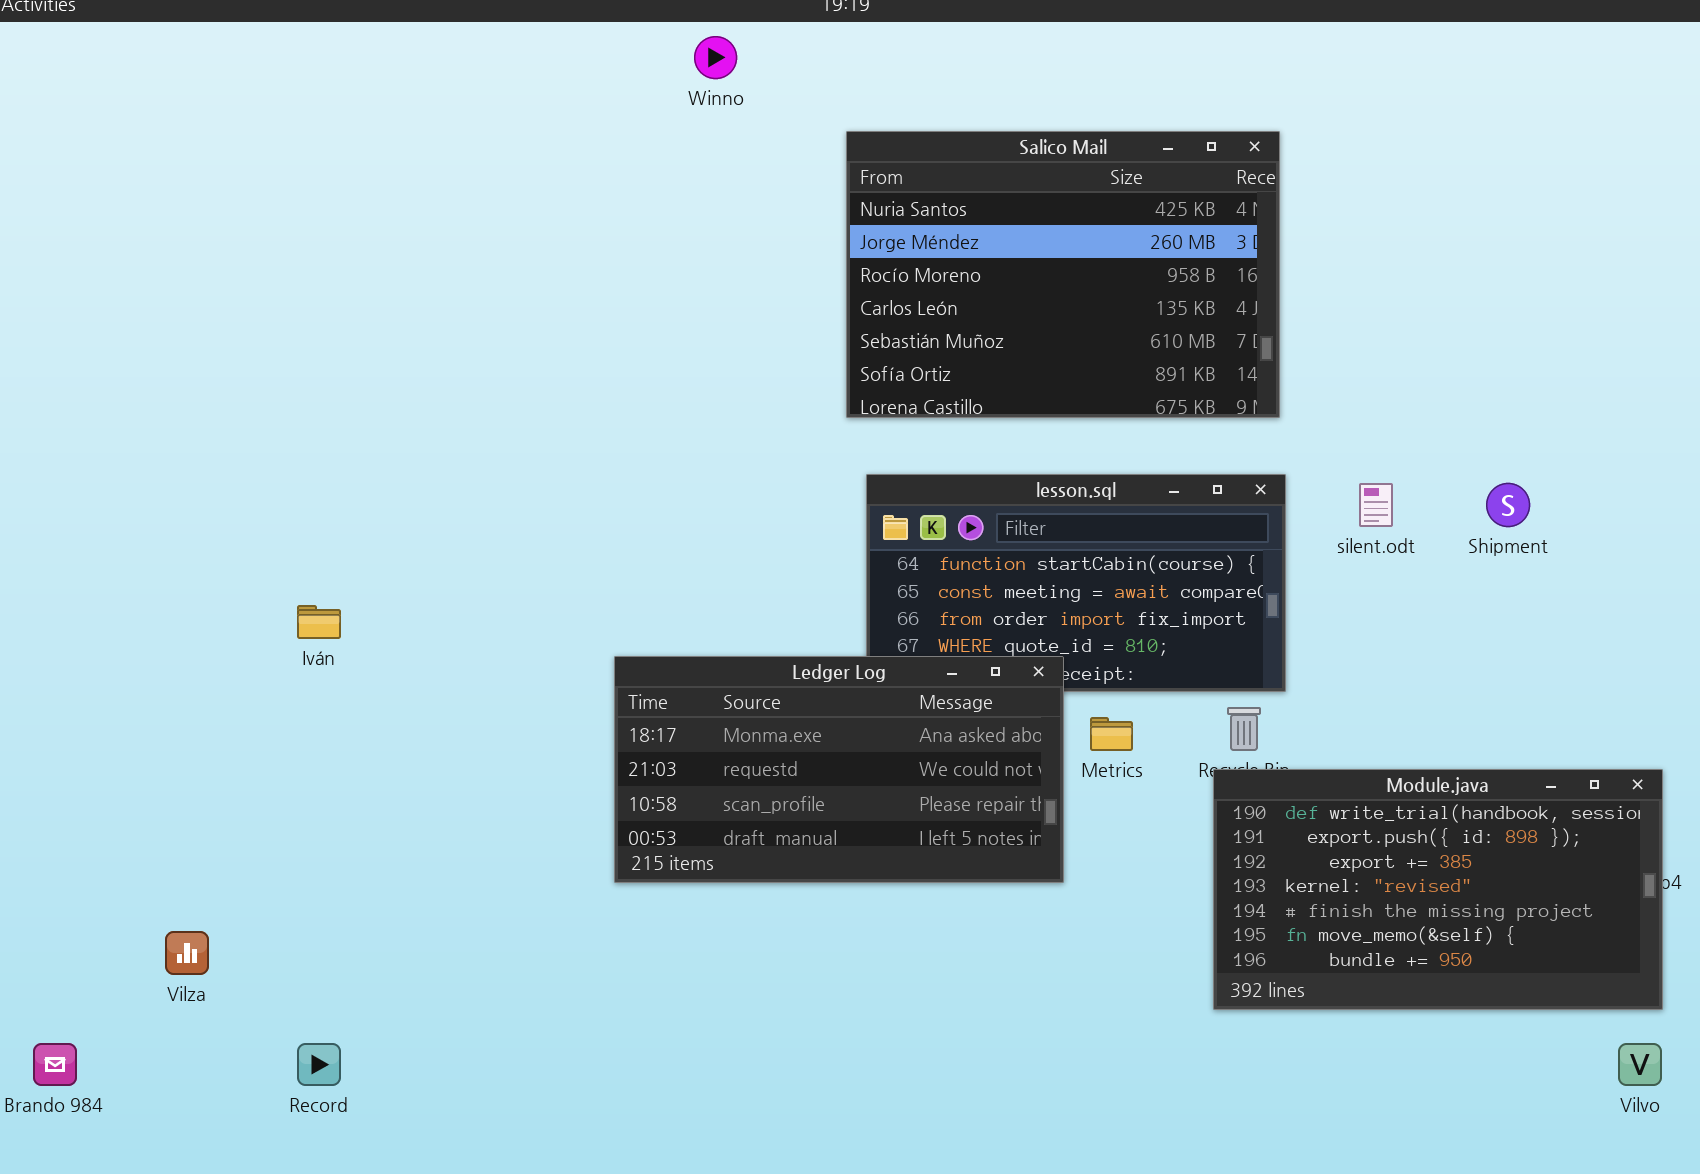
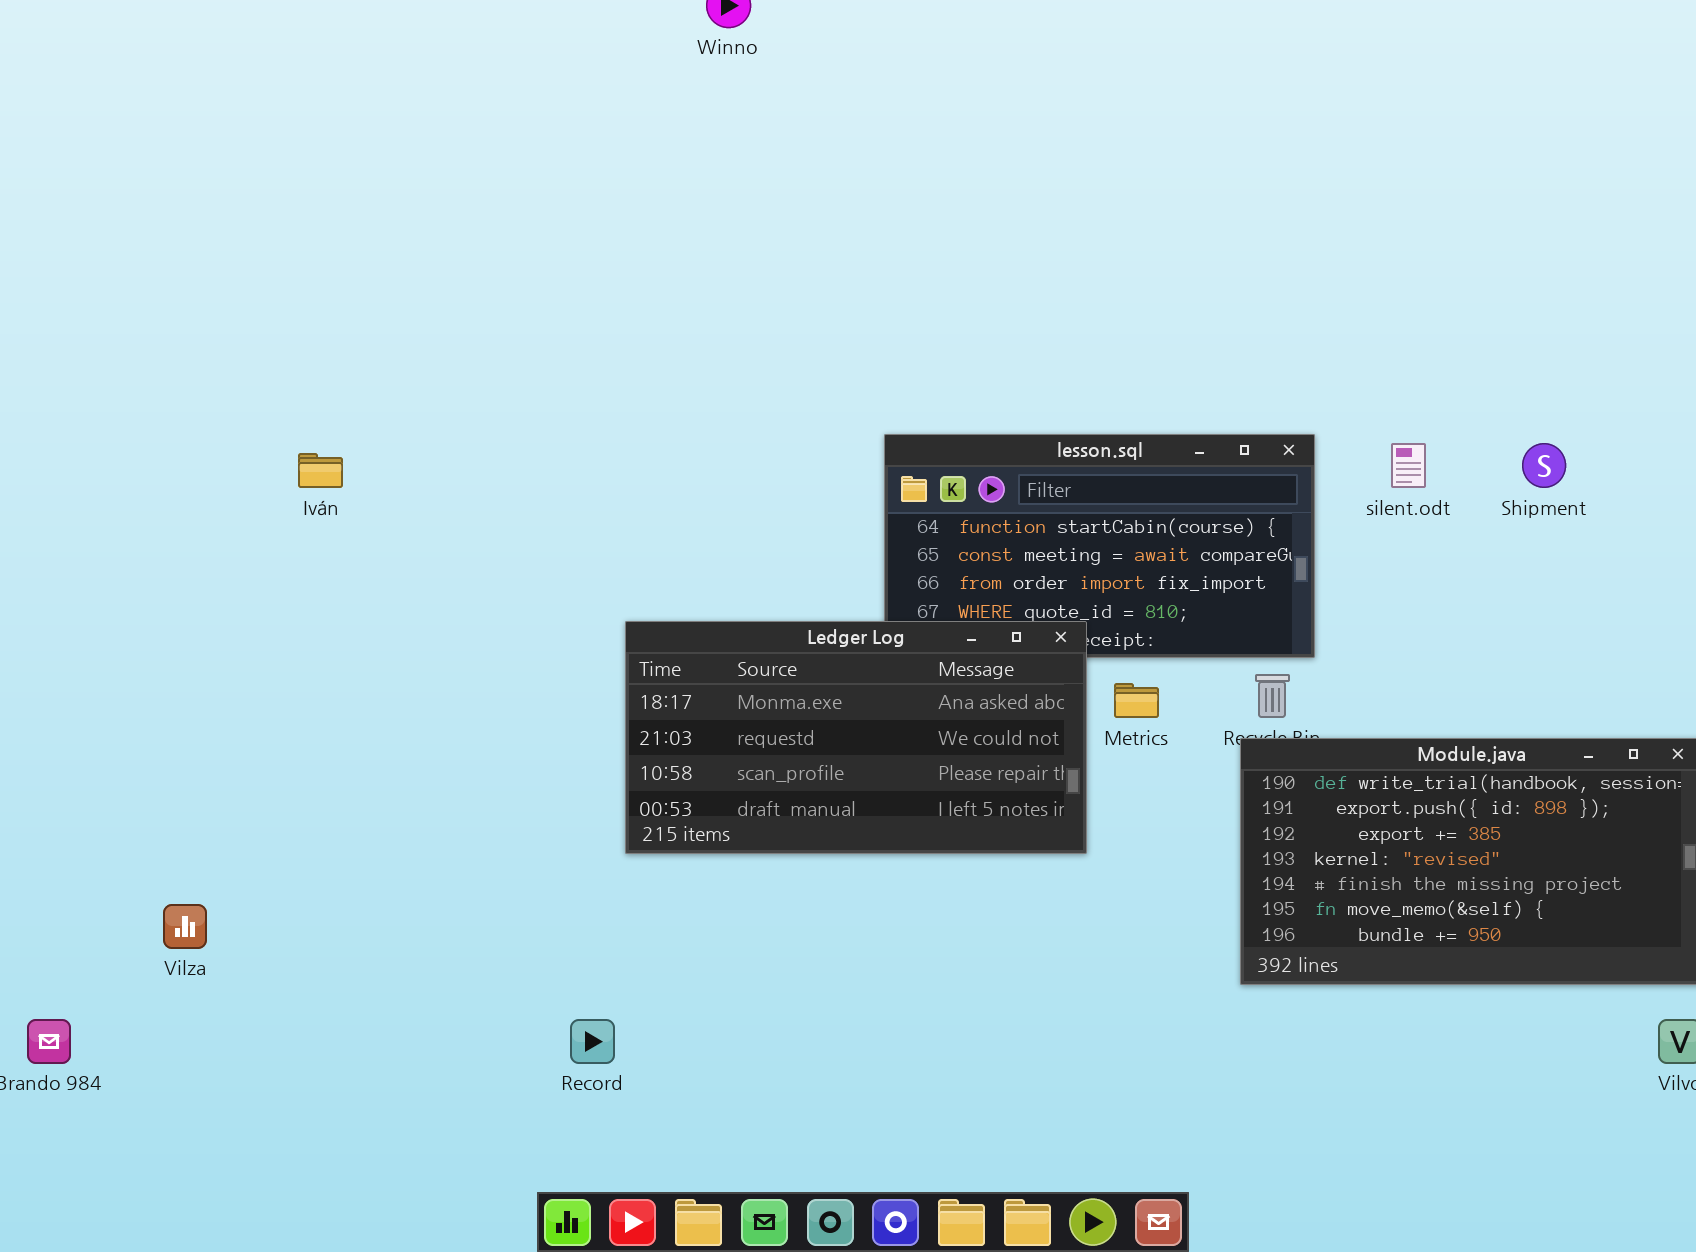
Salico Mail: [846,131,1280,418] -> none, closed
Iván: [297,605,341,639] -> [298,453,343,488], moved
Record: [297,1043,341,1086] -> [570,1019,615,1064], moved

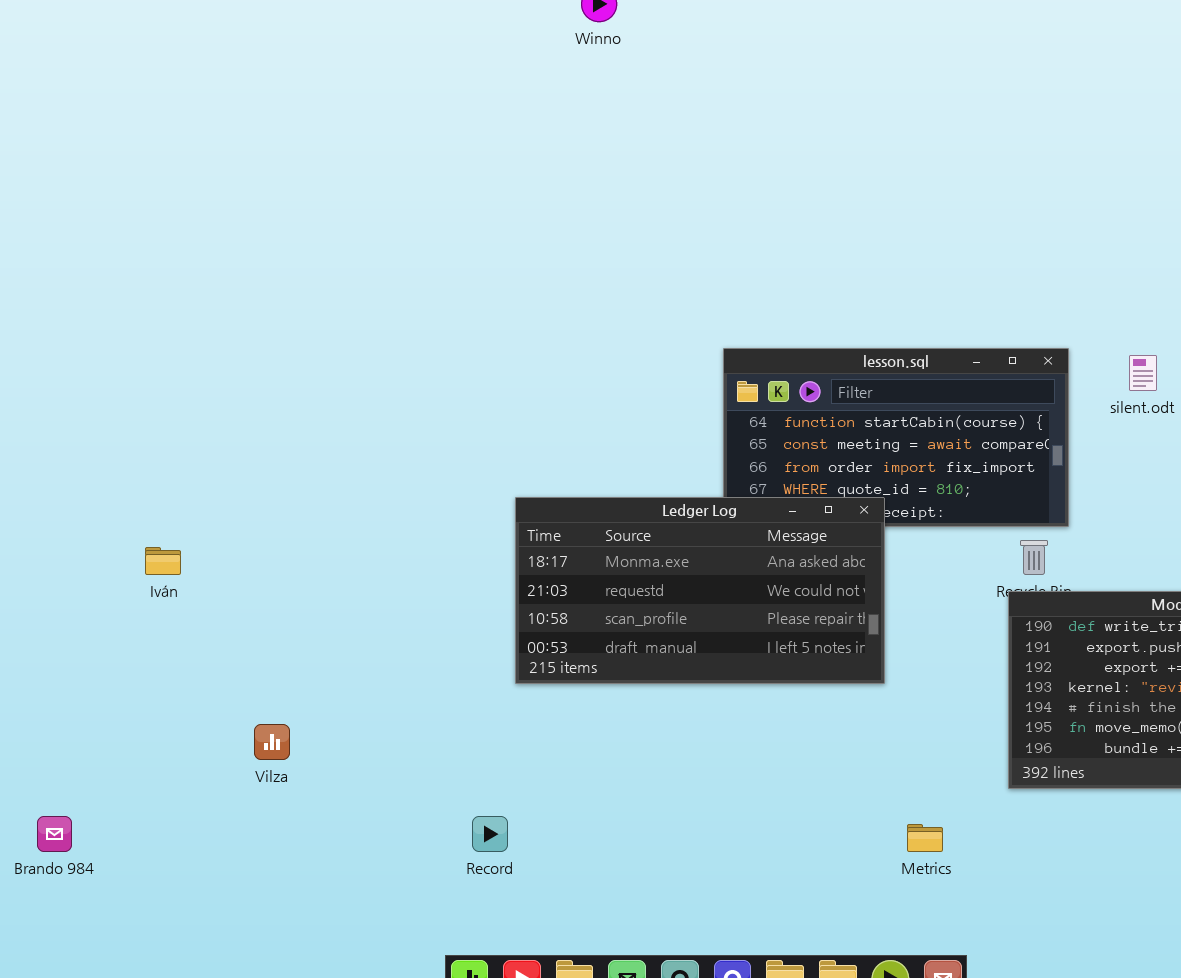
Iván: [298,453,343,488] -> [145,547,181,575], moved
Metrics: [1114,683,1159,718] -> [907,824,943,852], moved
Vilza: [163,904,207,949] -> [254,724,290,760], moved

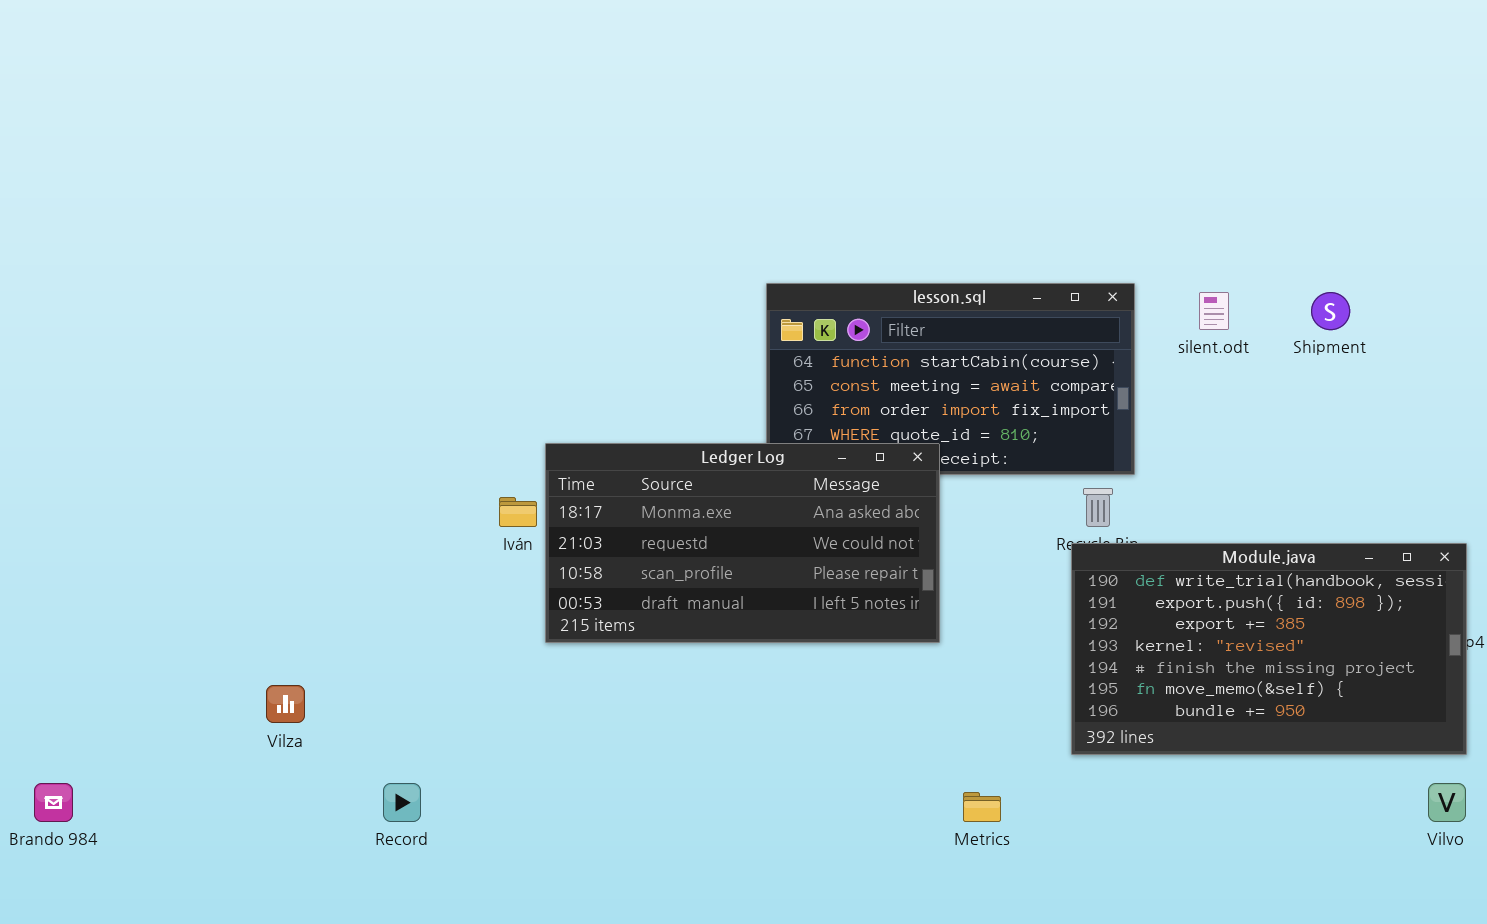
Iván: [145,547,181,575] -> [499,497,537,527], moved
Record: [472,816,508,852] -> [383,783,421,822], moved

